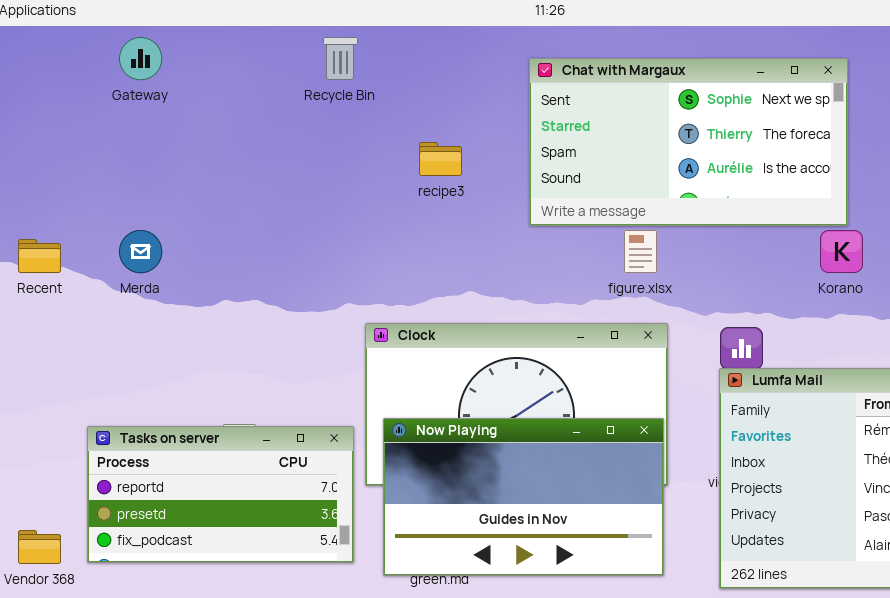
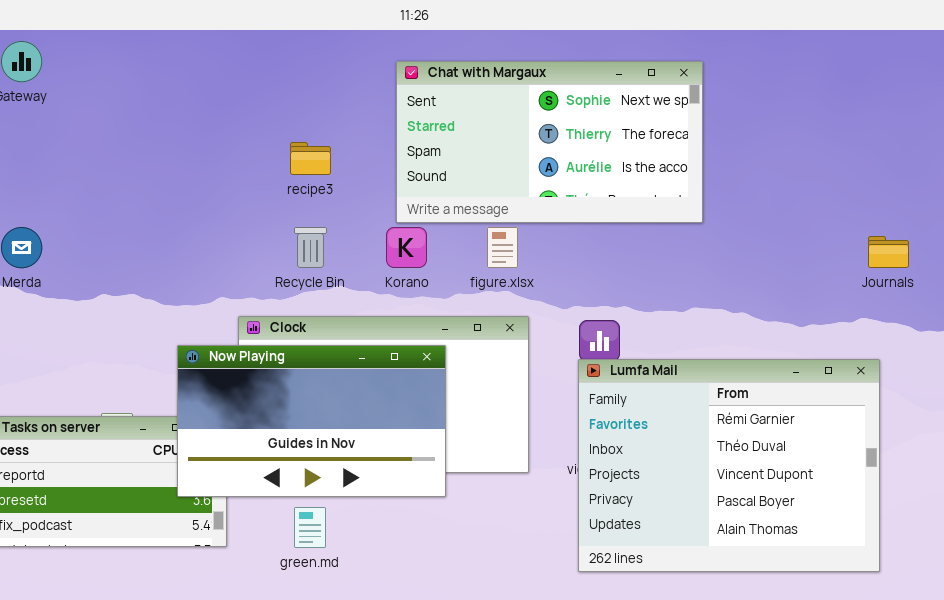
Recycle Bin: [323,37,358,80] -> [294,227,327,268], moved
Korano: [820,230,863,273] -> [386,227,427,268], moved
Now Playing: [383,418,664,576] -> [177,345,446,497], moved

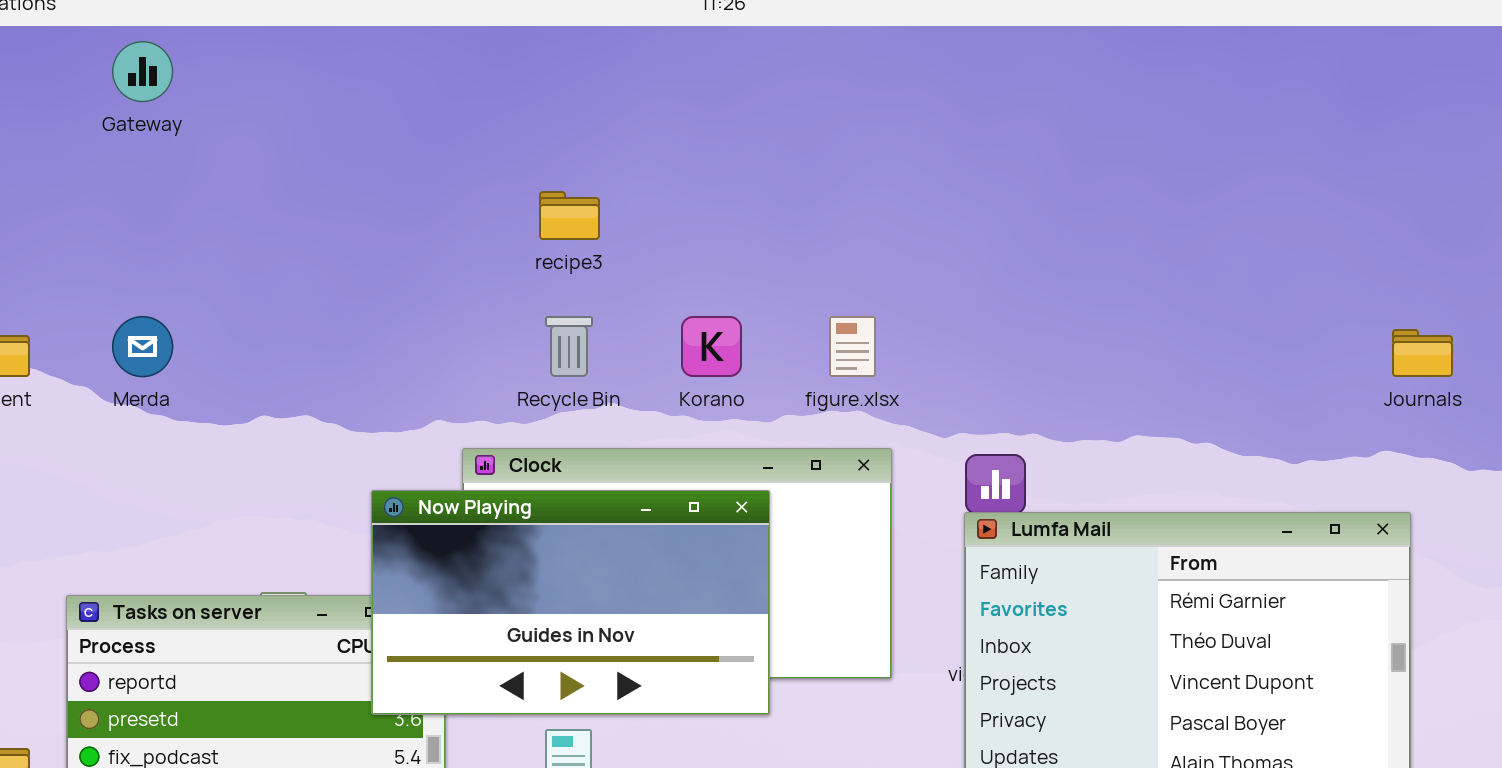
Chat with Margaux: [396,61,703,223] -> none, closed

